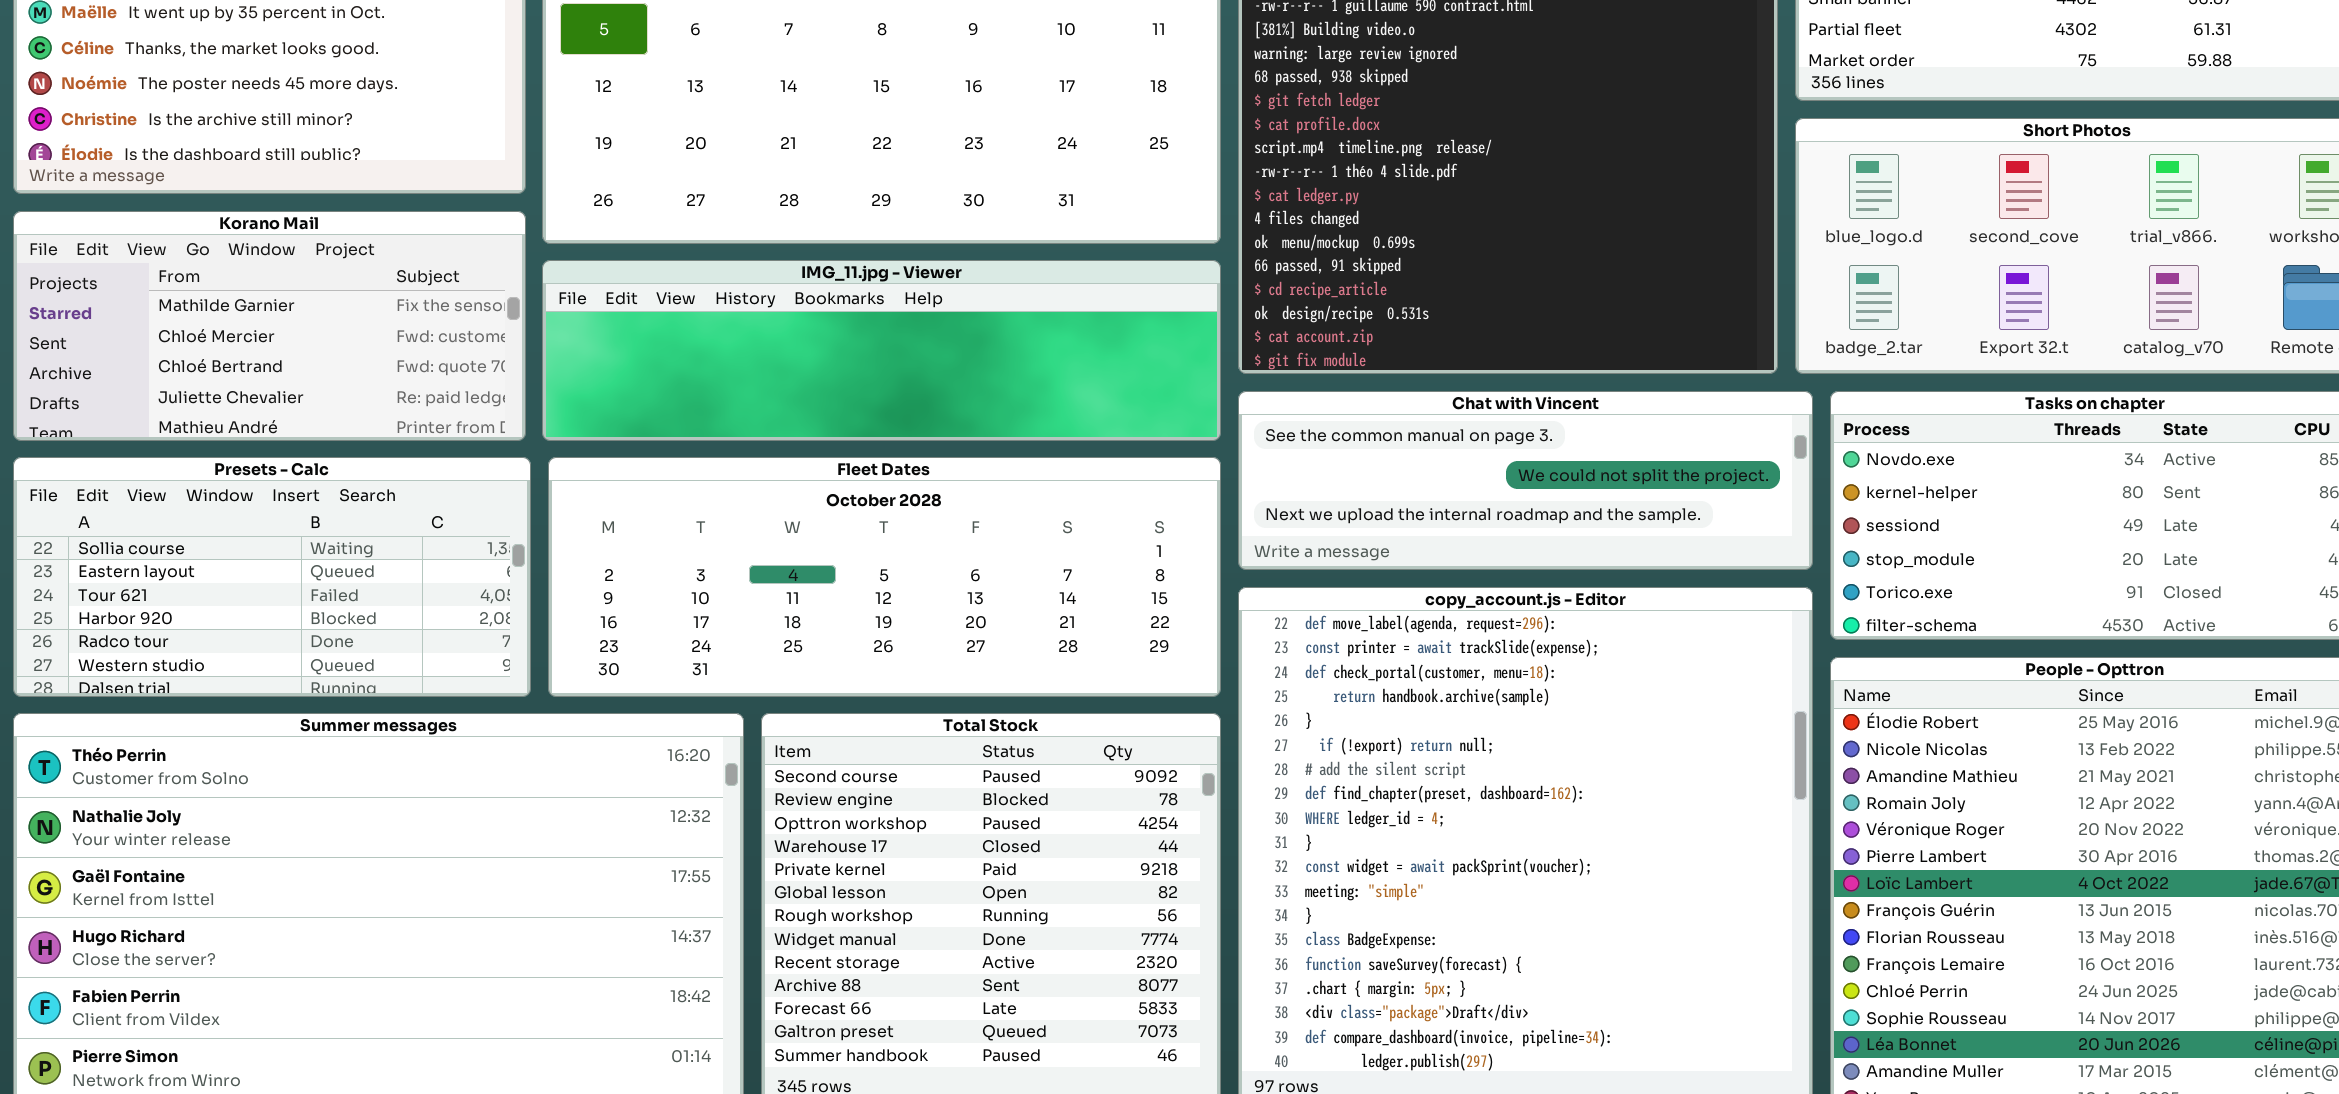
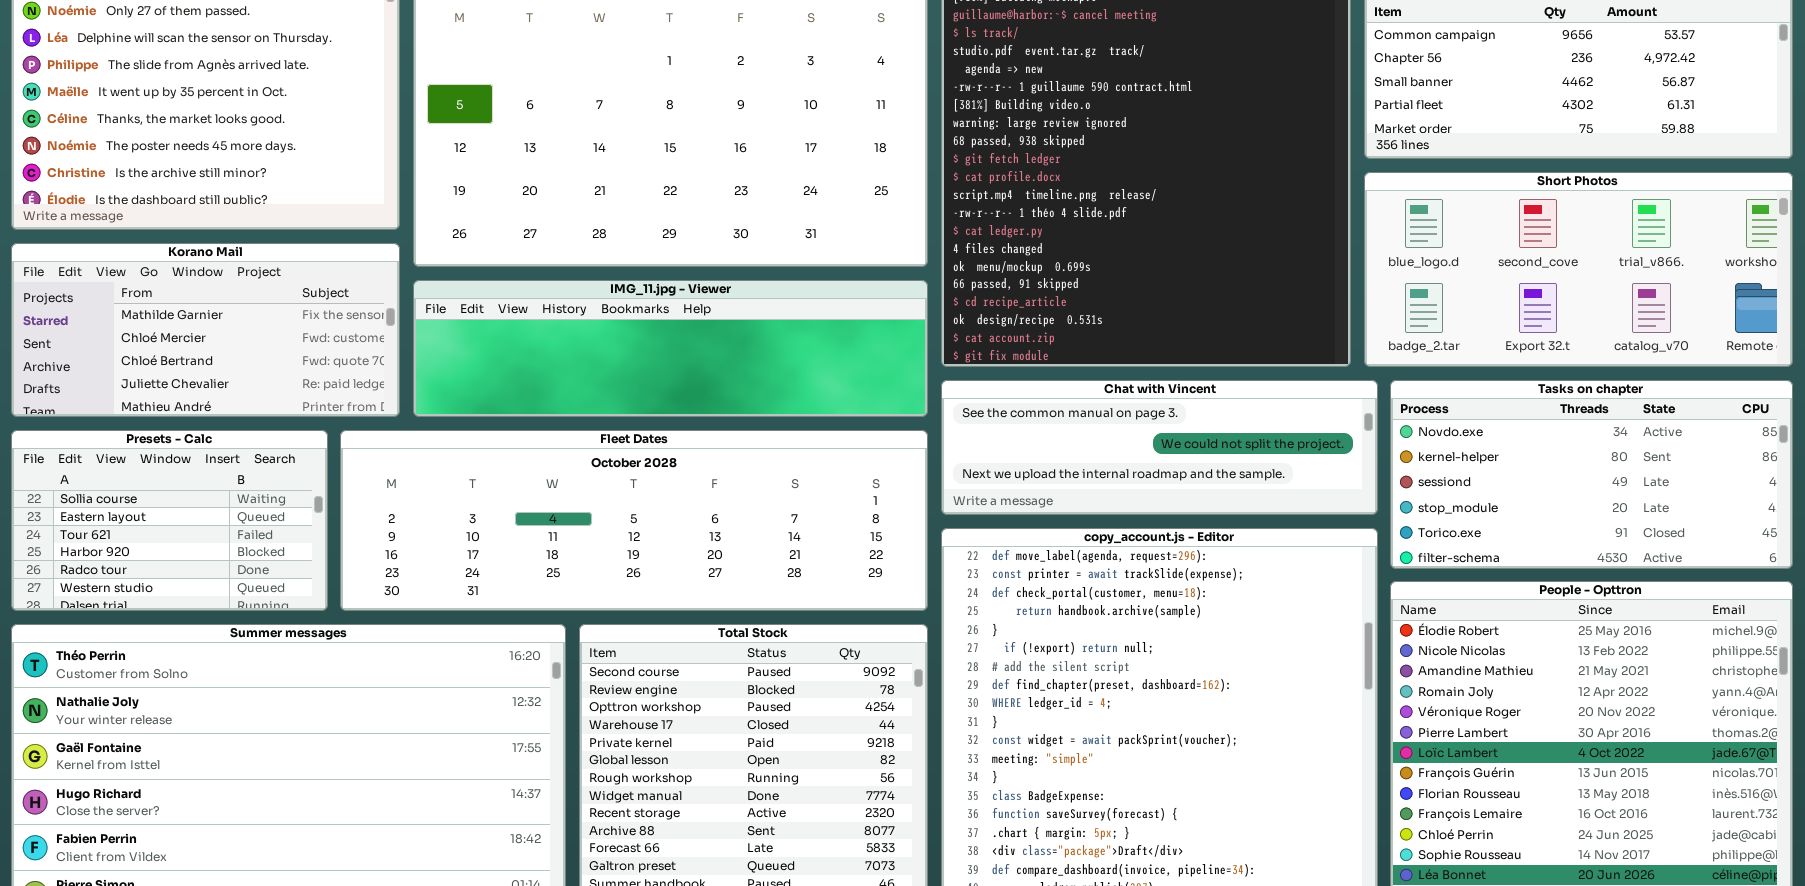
Presets - Calc: [13,457,531,697] -> [11,430,328,611], resized
Fleet Dates: [548,457,1221,697] -> [340,430,928,611], resized

